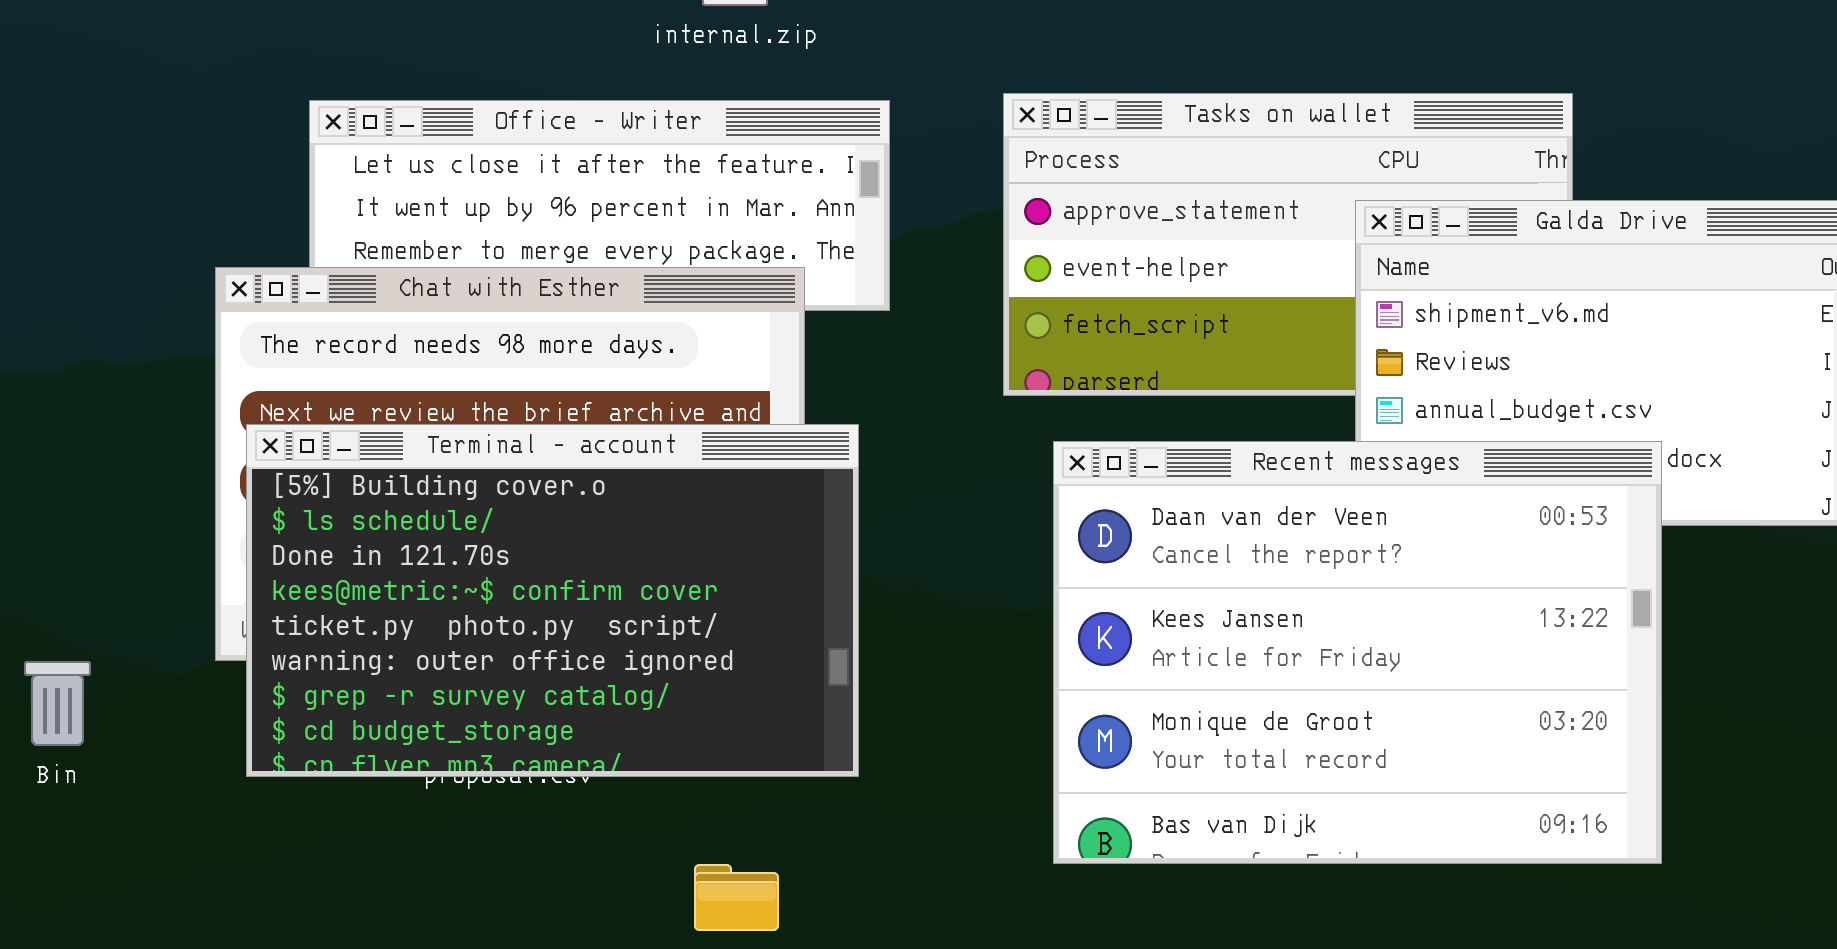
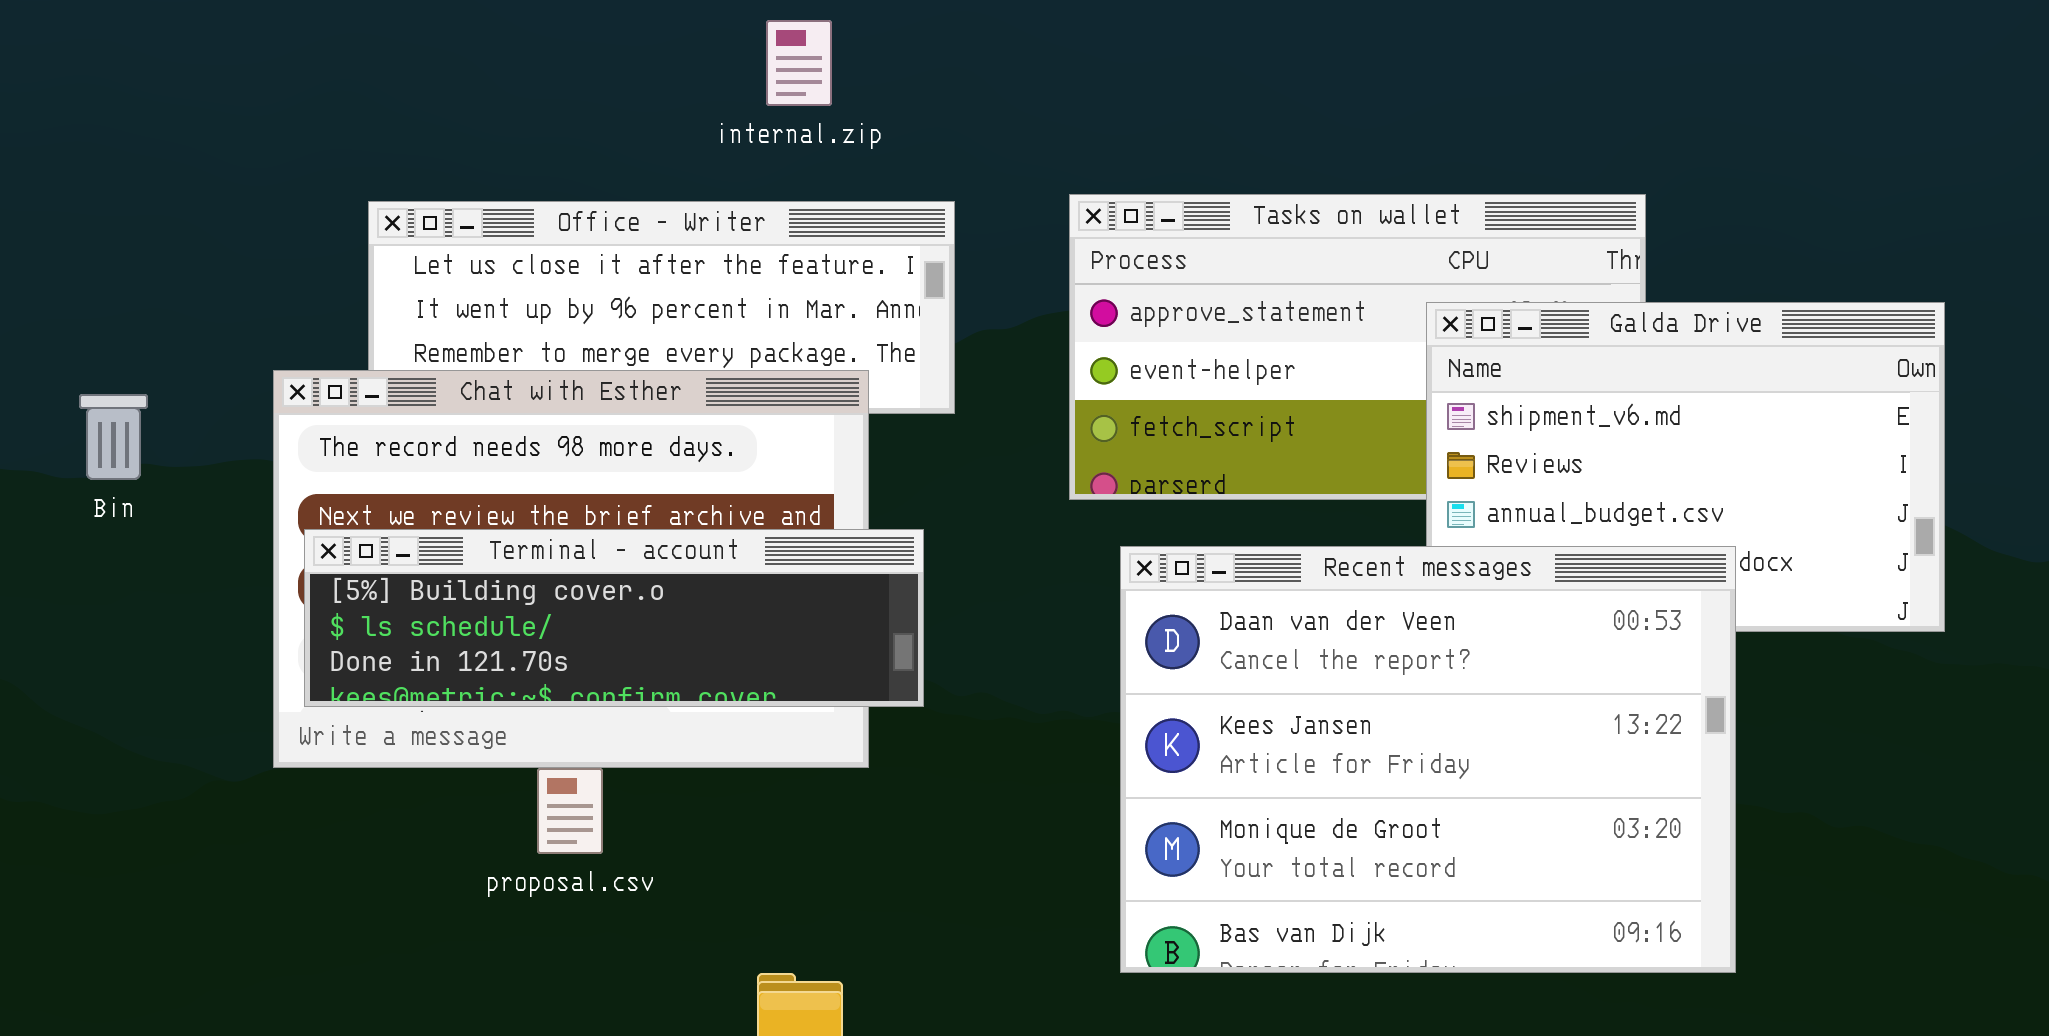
Terminal - account: [246,424,859,777] -> [304,529,924,707], resized
Bin: [24,661,91,746] -> [79,394,148,480], moved

